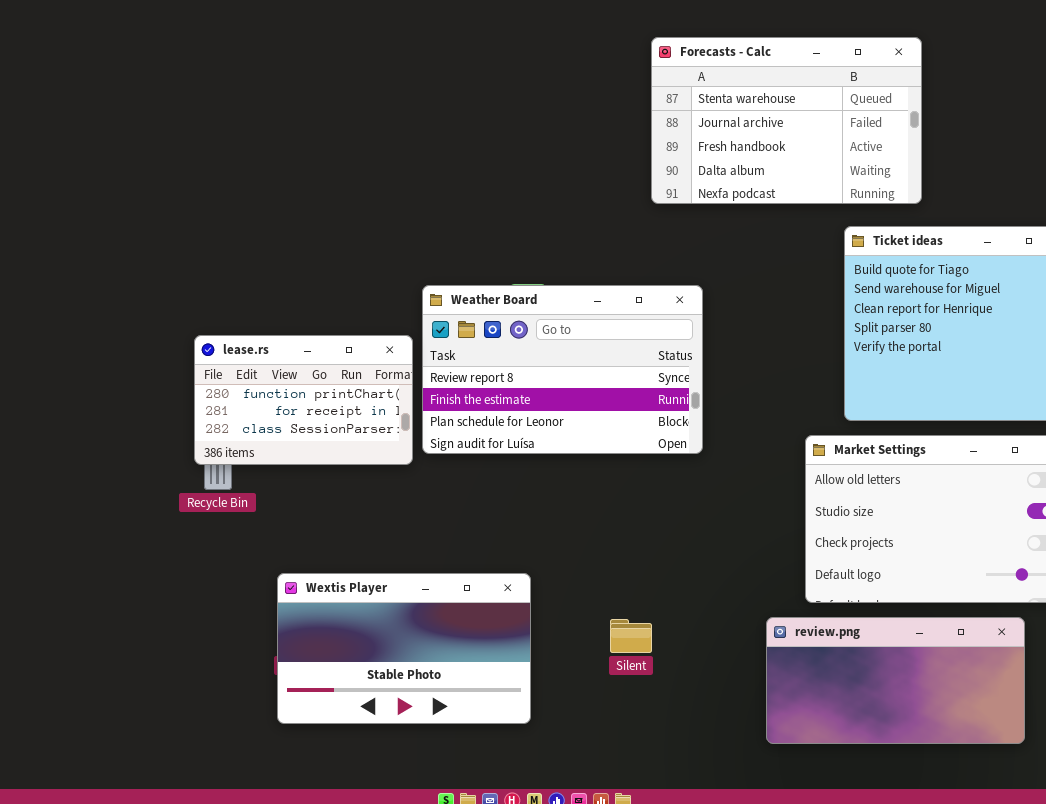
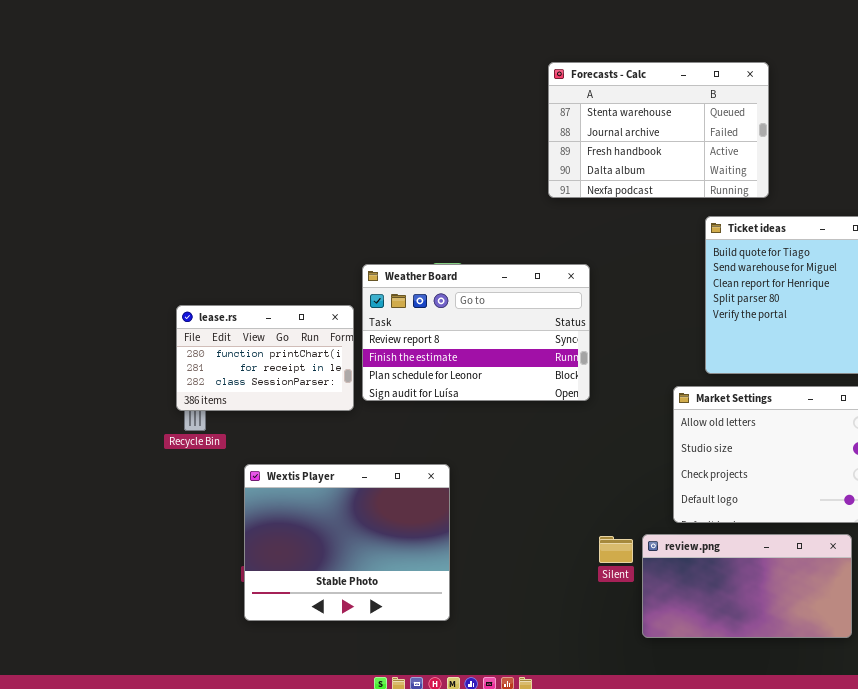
Wextis Player: [277,573,531,724] -> [244,464,450,621], resized
Silent: [610,619,652,653] -> [599,536,633,563], moved

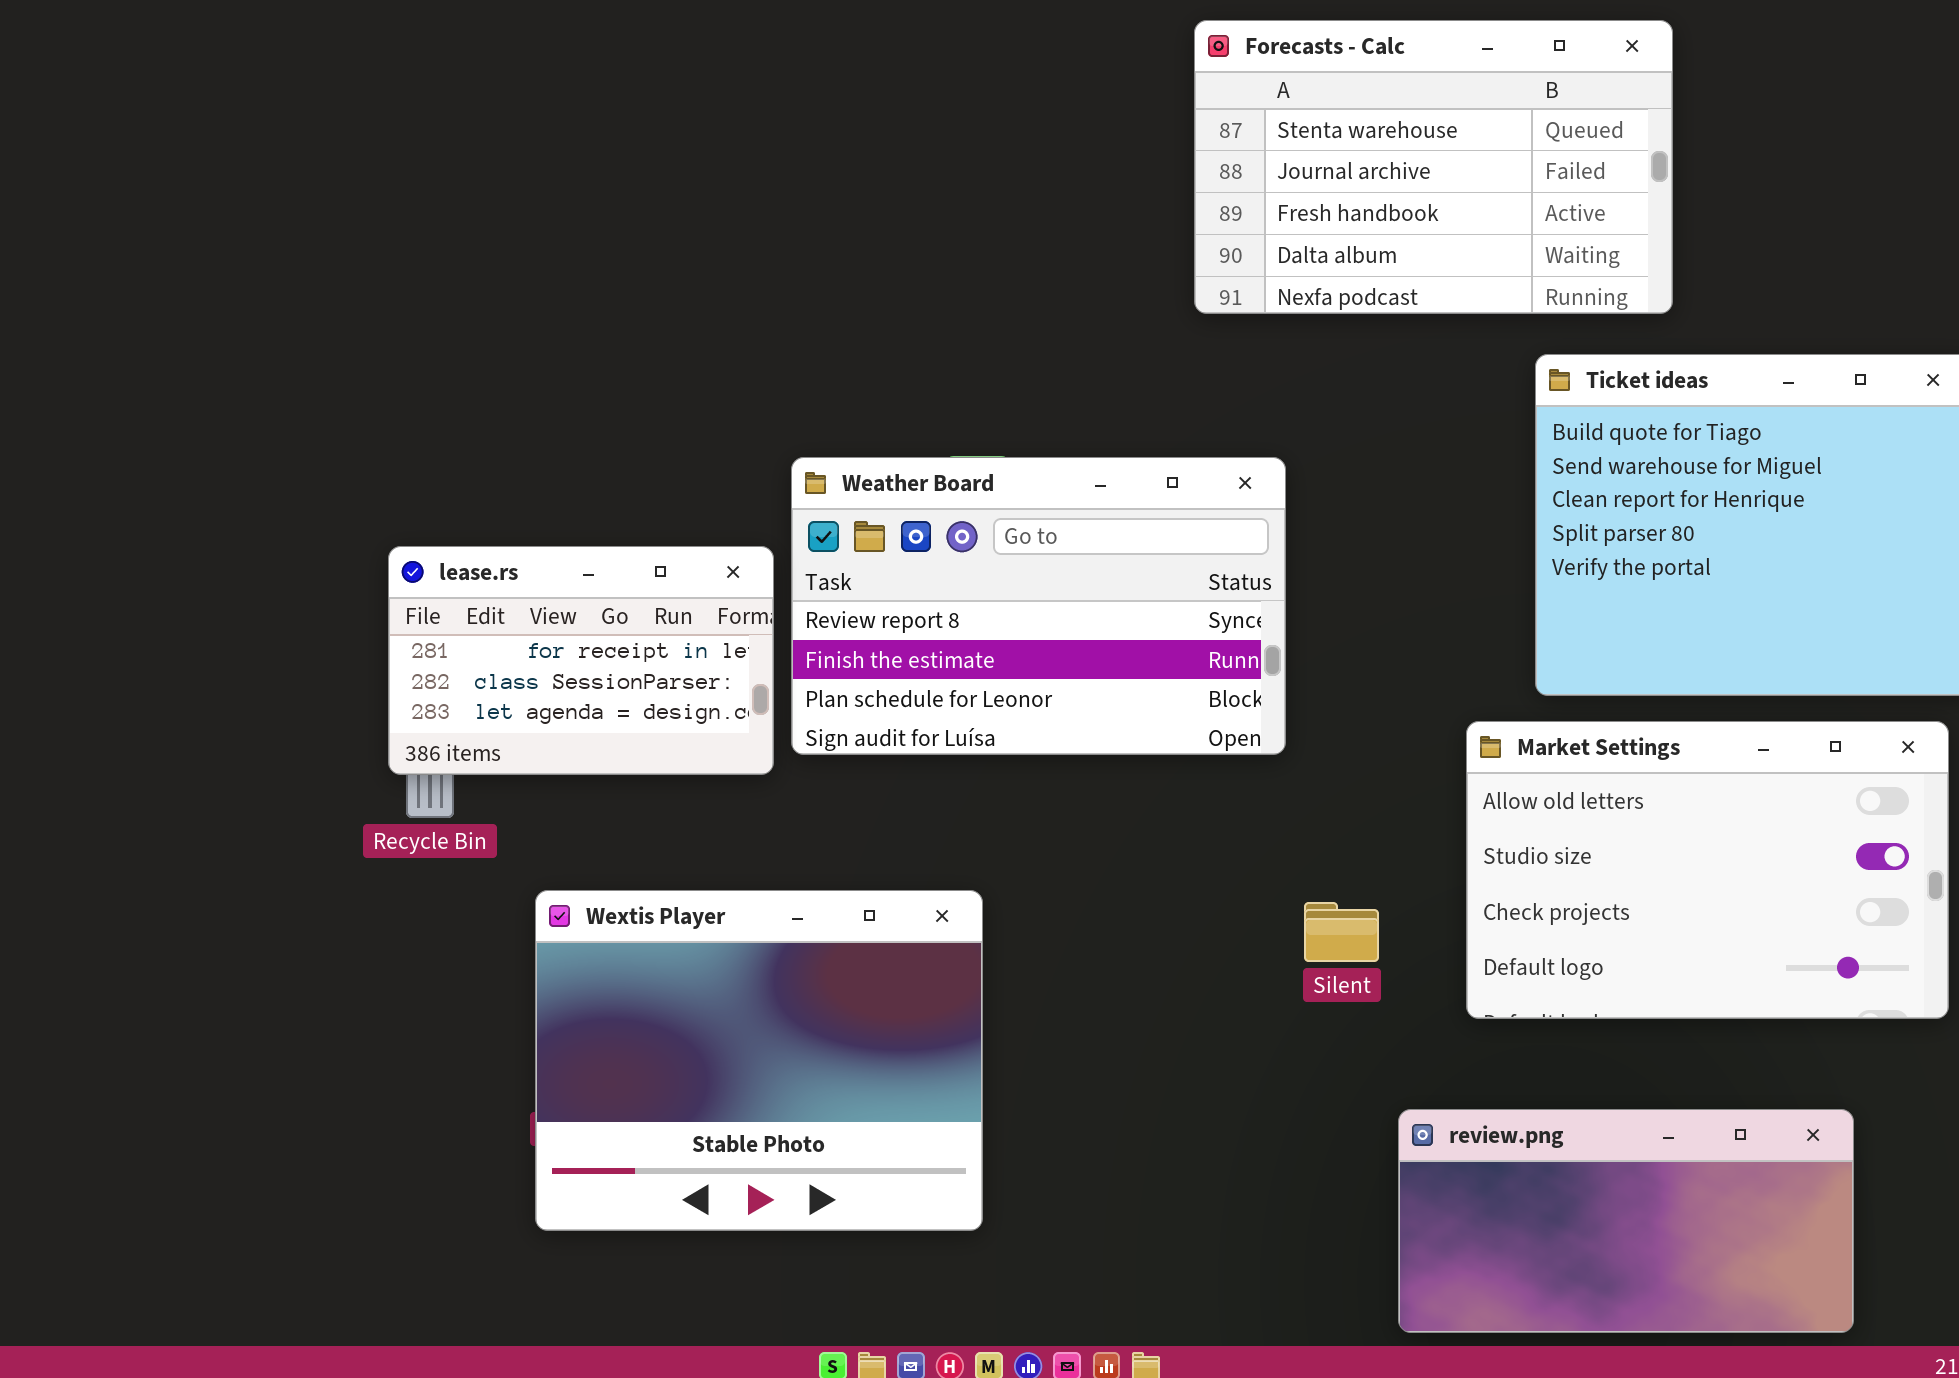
lease.rs: [176,305,354,411] -> [388,546,774,775], scrolled down 1 row
review.png: [642,534,852,638] -> [1398,1109,1854,1333], moved
Silent: [599,536,633,563] -> [1304,902,1379,962], moved

